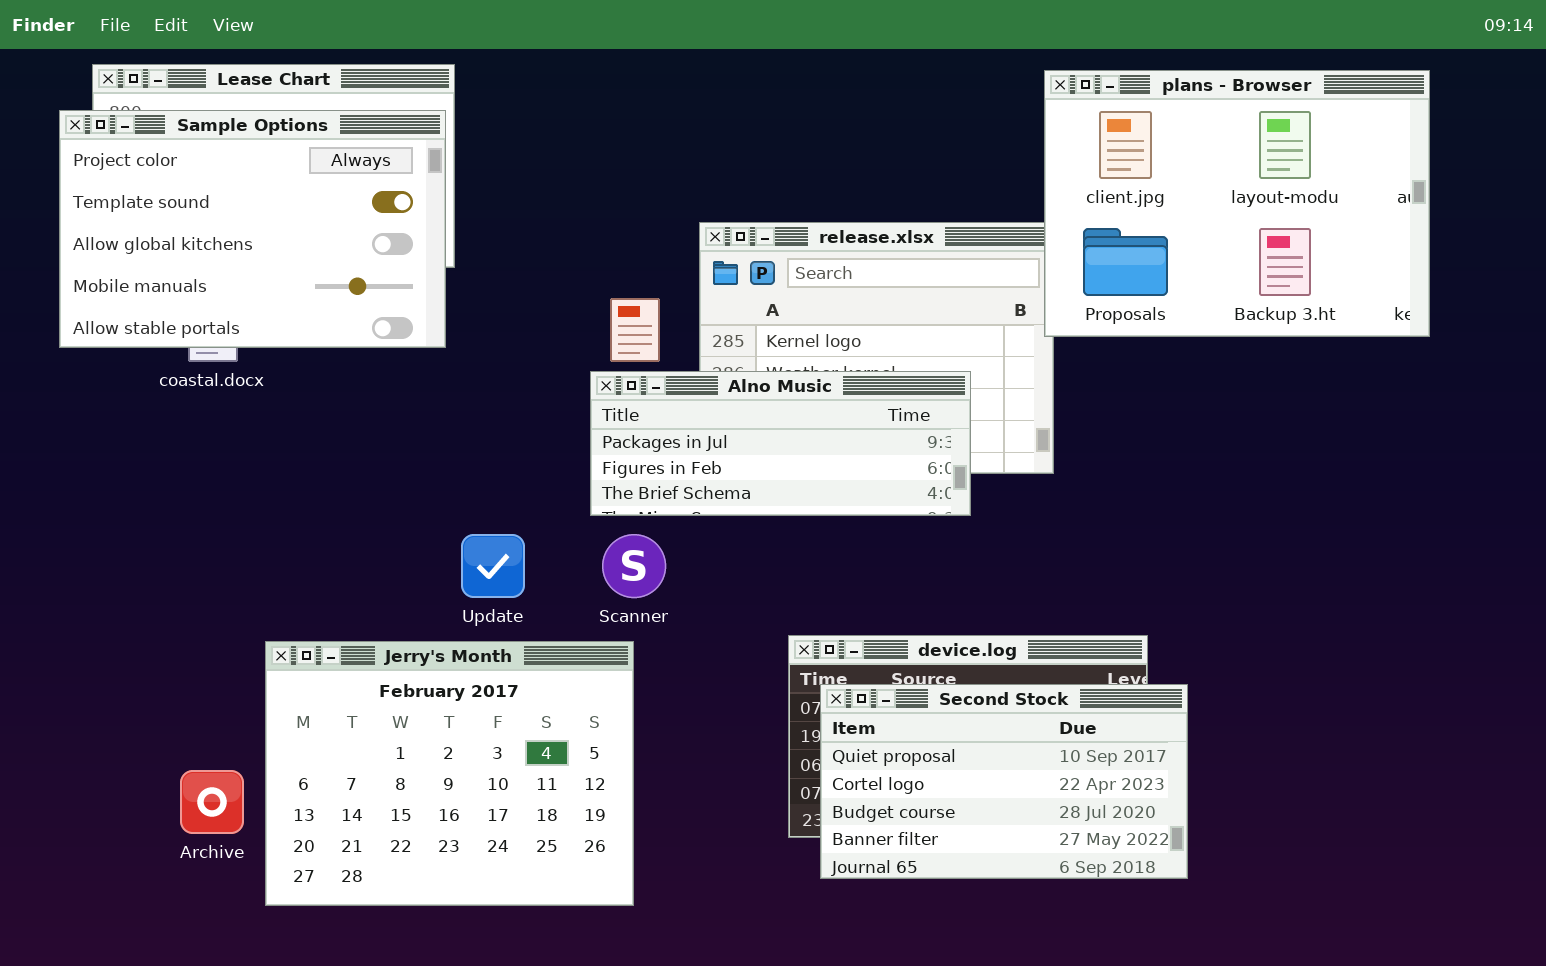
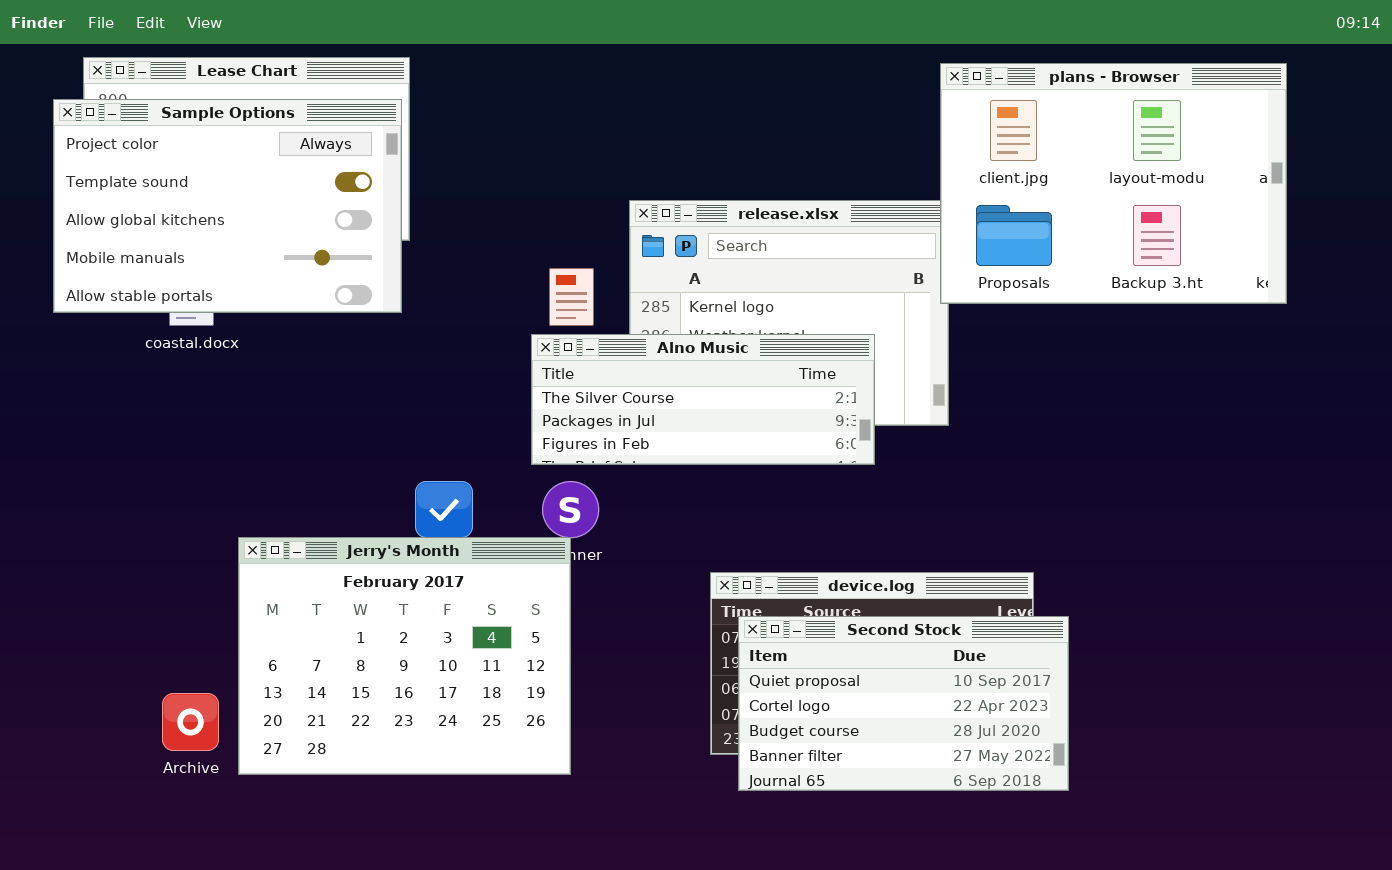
Alno Music: [590,371,971,516] -> [531,334,875,465], scrolled up 1 row
Jerry's Month: [265,641,634,906] -> [238,537,571,775], moved

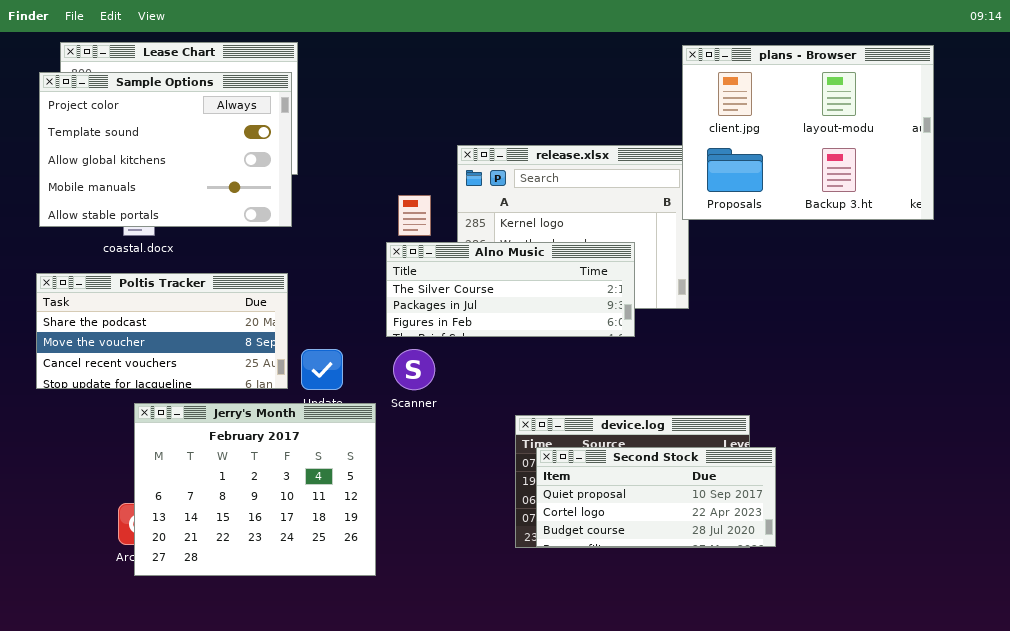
Poltis Tracker: none -> [36,273,288,389], opened
Jerry's Month: [238,537,571,775] -> [134,403,376,576], moved
Second Stock: [738,616,1069,791] -> [536,447,776,547], resized

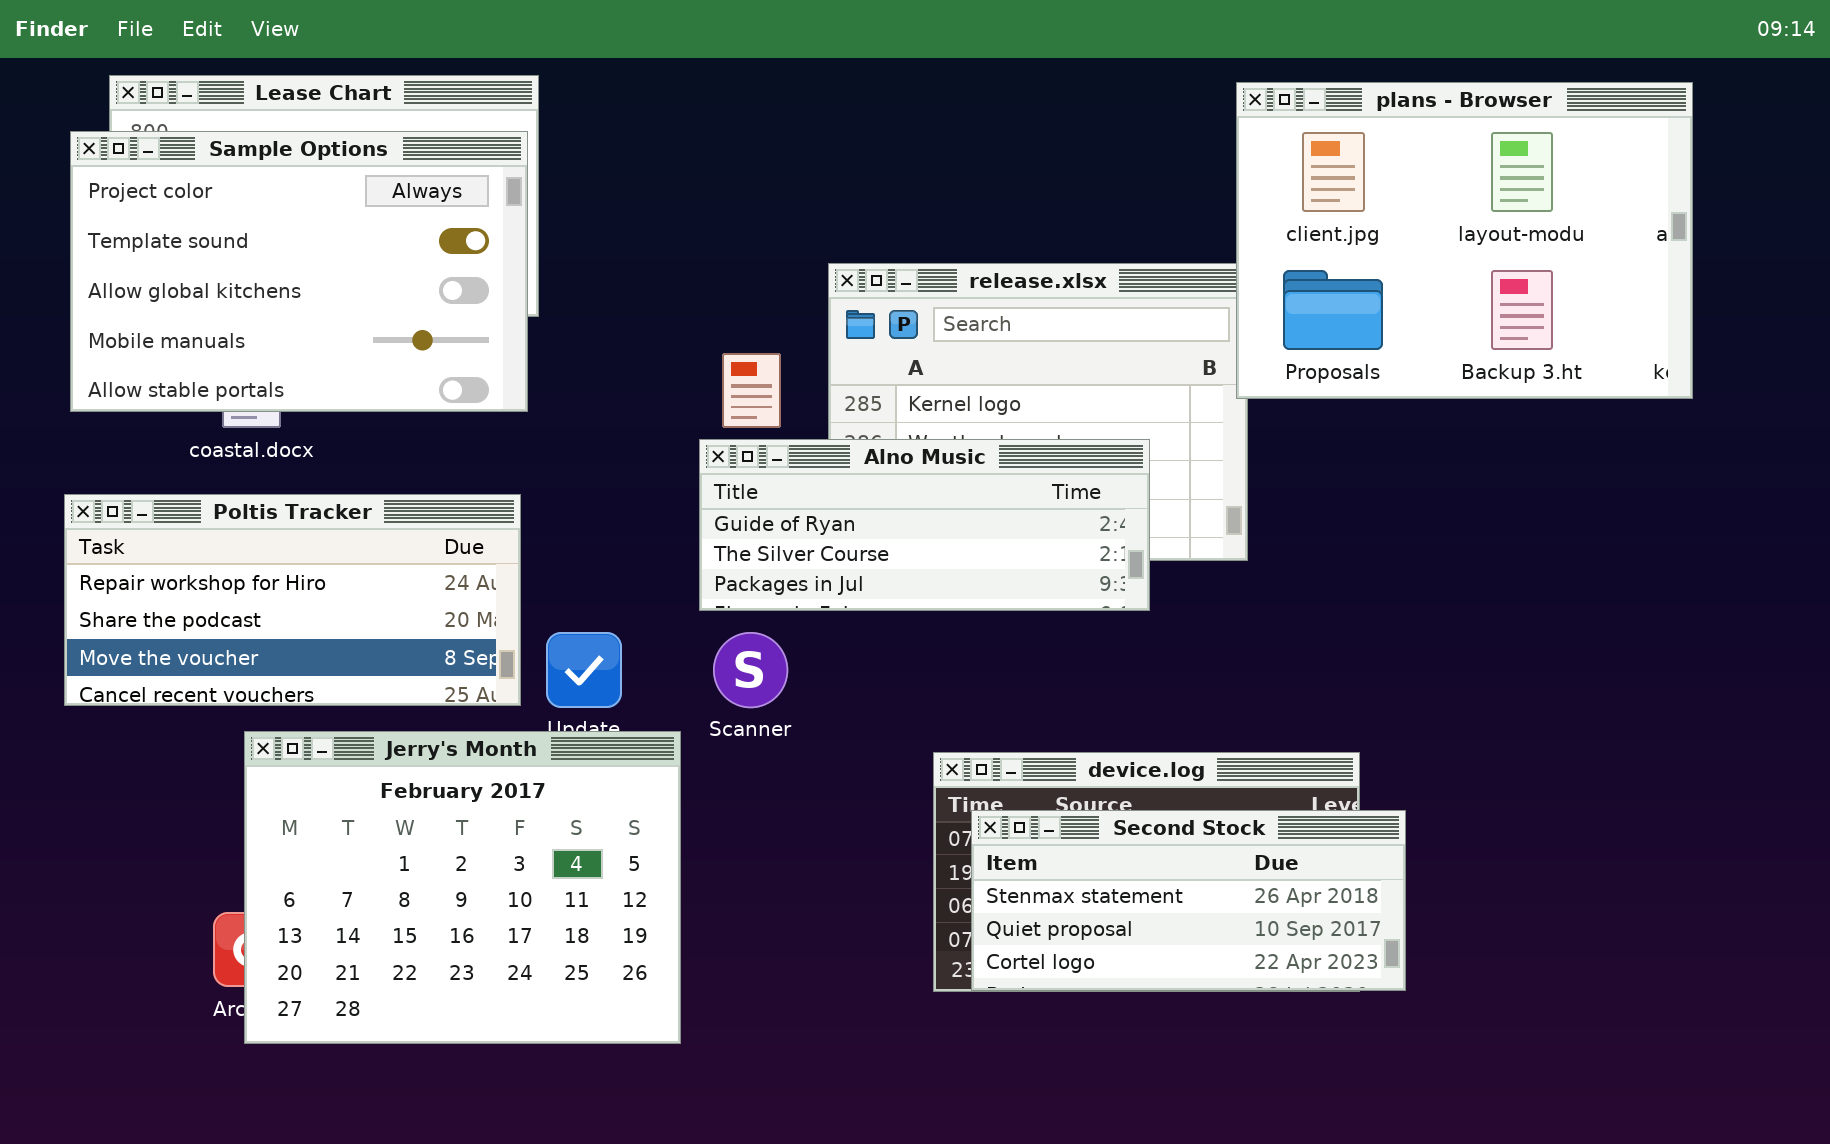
Alno Music: [386,242,635,337] -> [699,439,1150,611], scrolled up 1 row
Poltis Tracker: [36,273,288,389] -> [64,494,521,706], scrolled up 1 row
Second Stock: [536,447,776,547] -> [971,810,1406,991], scrolled up 1 row

